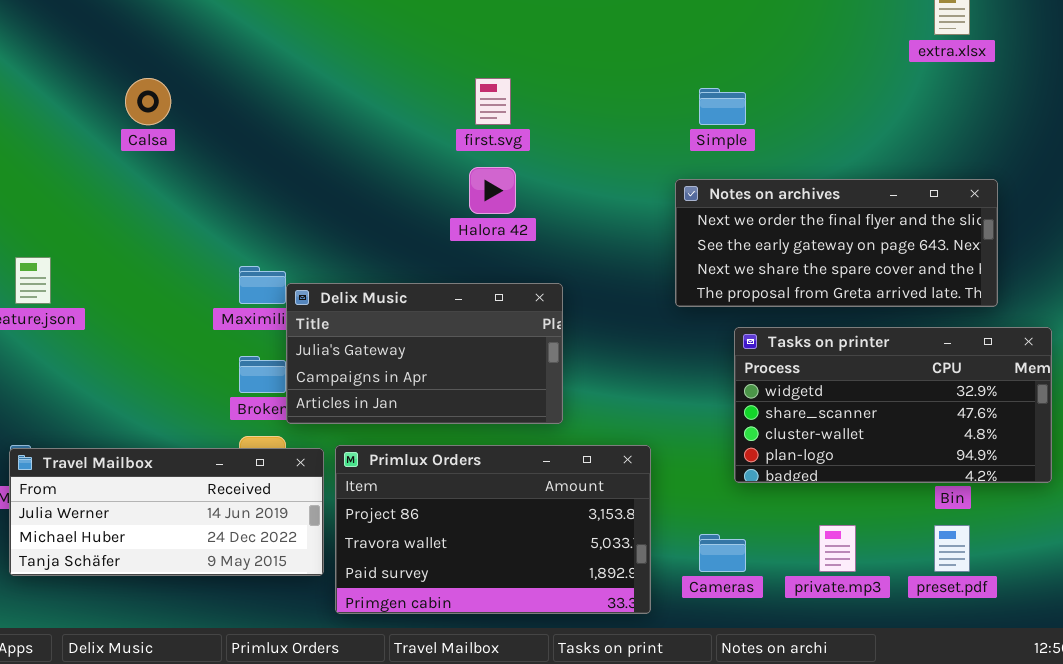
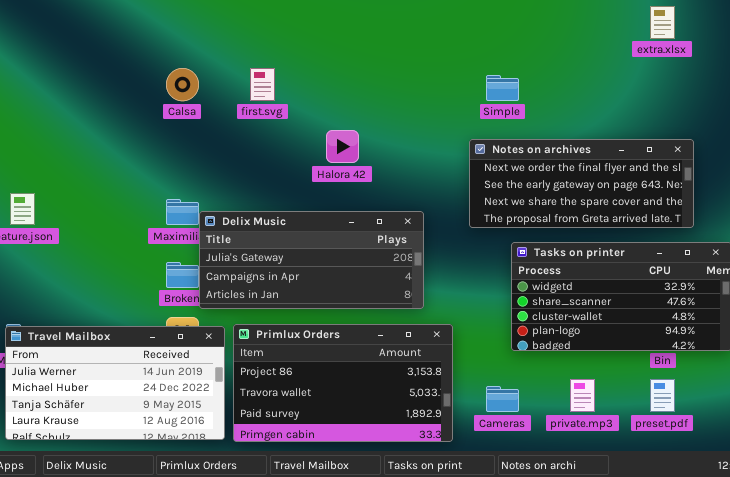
Calsa: [125,78,171,125] -> [166,68,199,101], moved
first.svg: [475,78,511,125] -> [250,68,275,101], moved
Delix Music: [286,283,563,424] -> [199,211,424,309], resized
Travel Mailbox: [9,448,324,576] -> [5,326,225,440], resized

